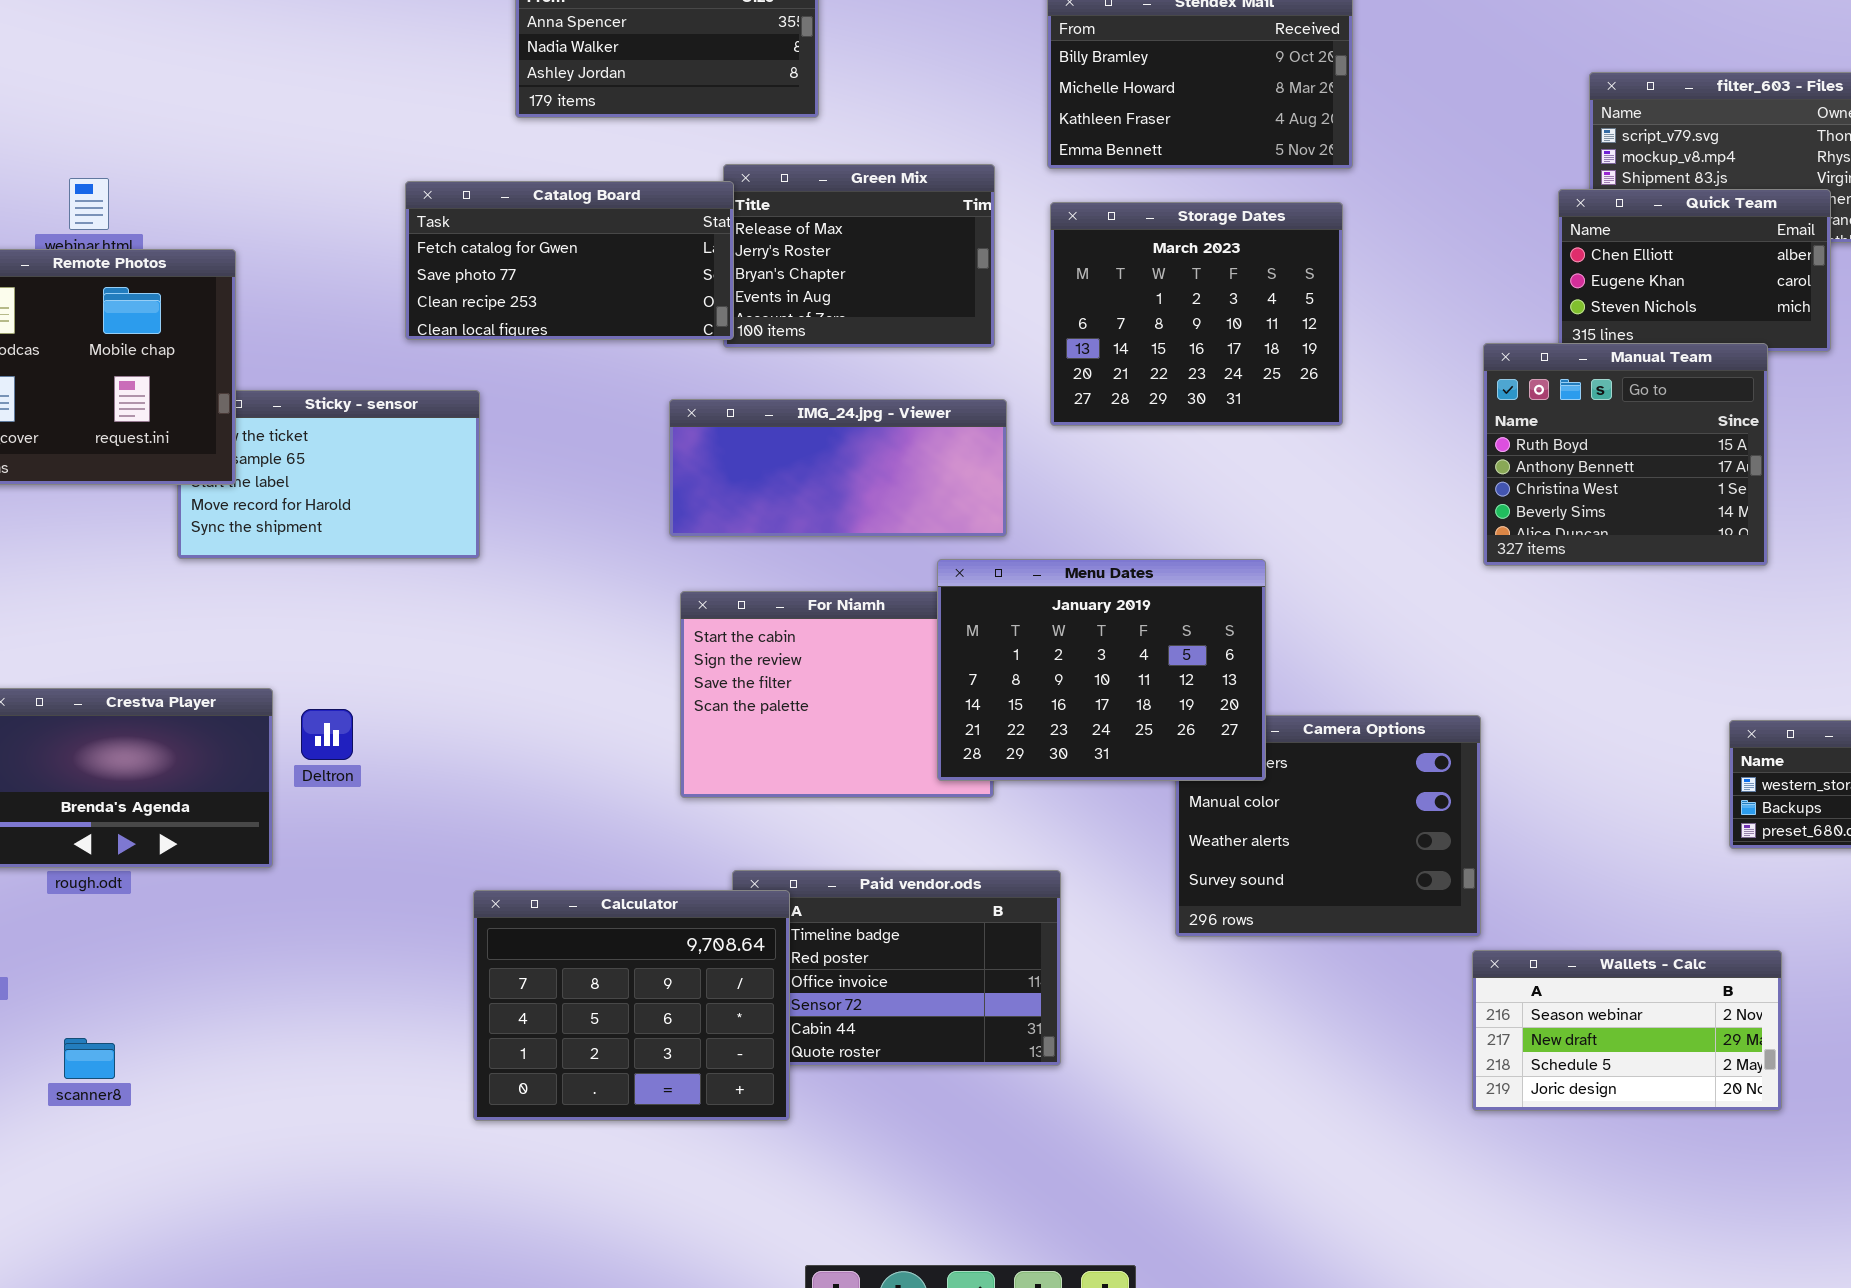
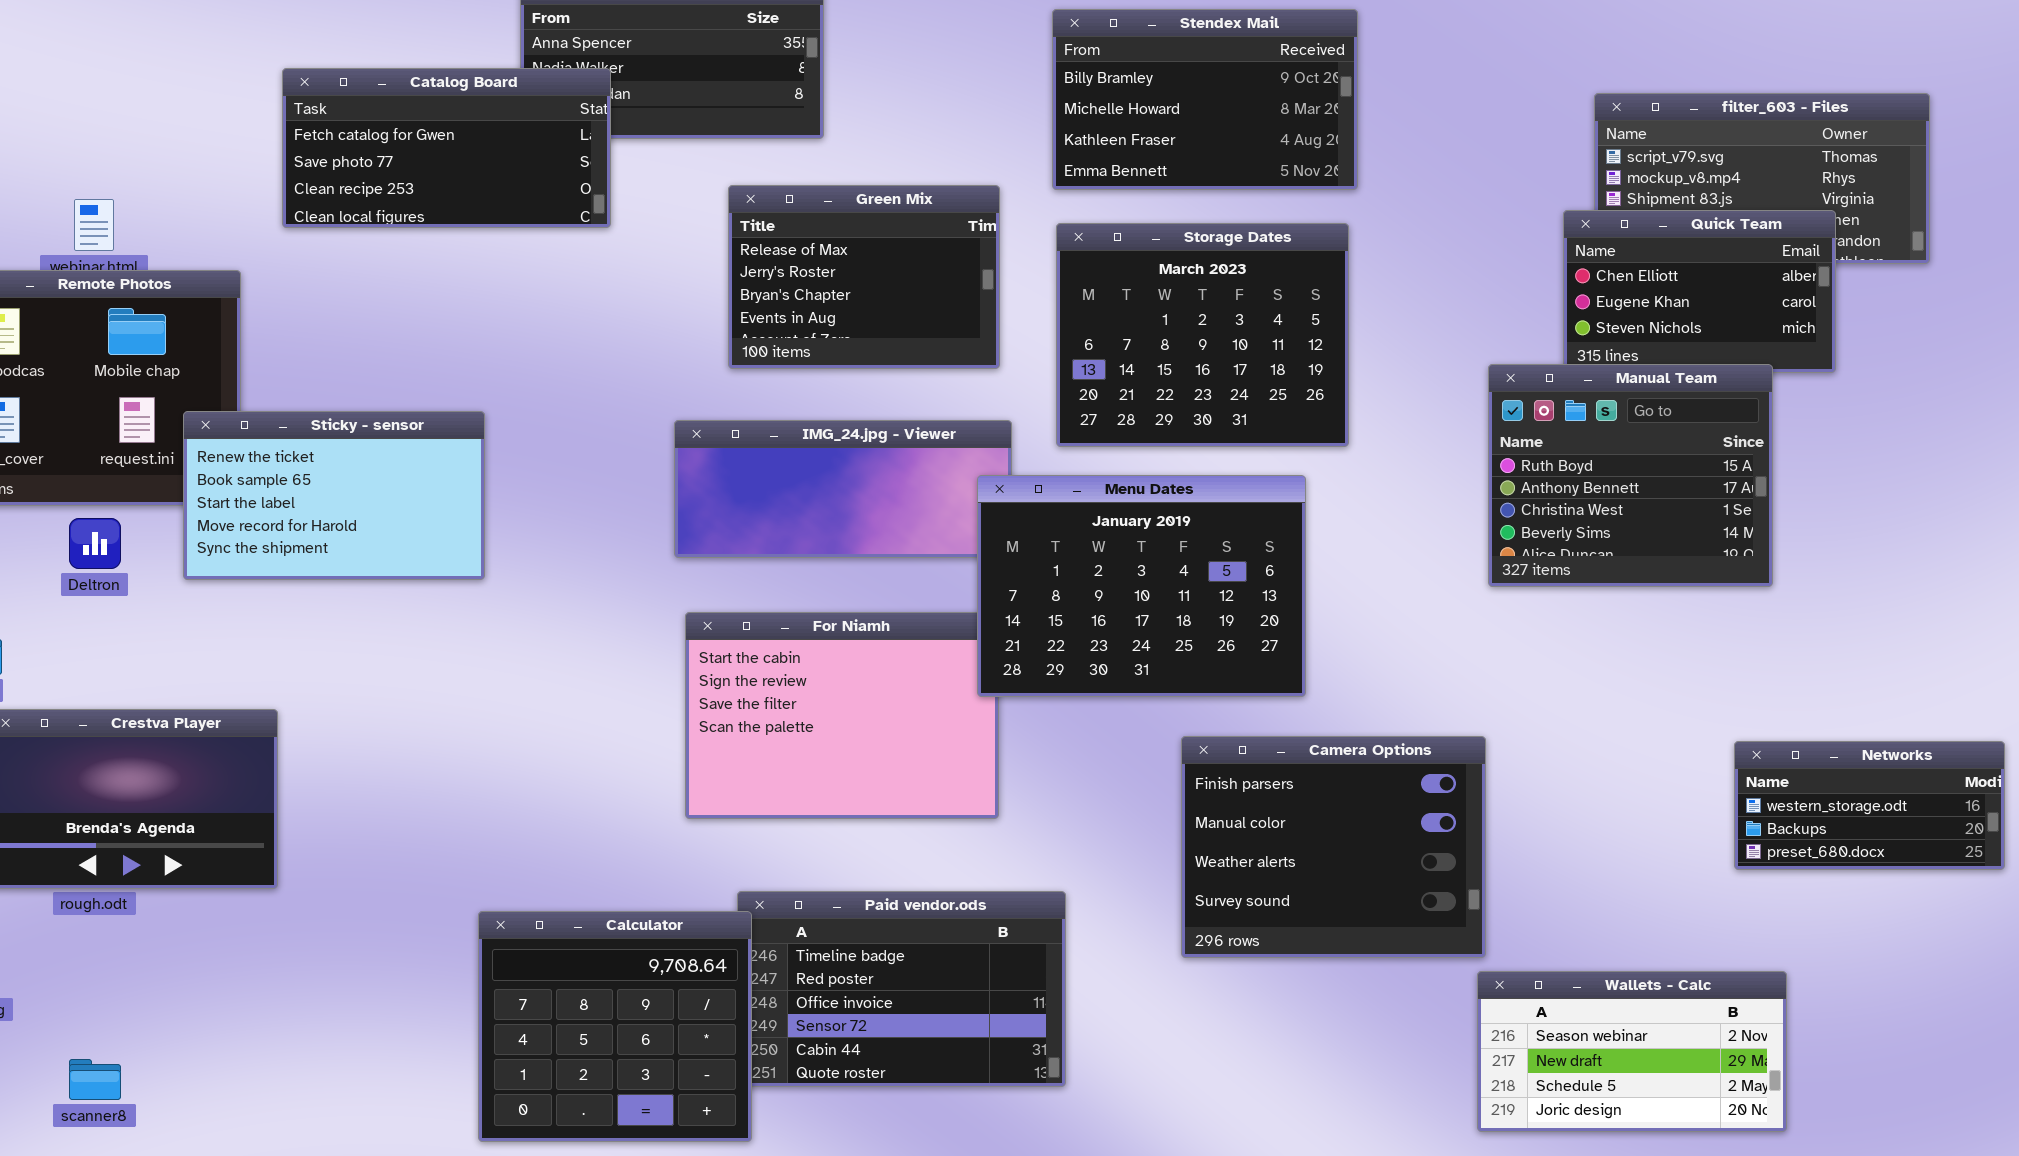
Catalog Board: [405,181,734,340] -> [282,68,611,228], moved
Sticky - sensor: [177,390,480,559] -> [183,411,485,580], raised
Menu Dates: [937,559,1266,781] -> [977,475,1306,697], moved
Deltron: [301,709,353,760] -> [69,518,121,569], moved
Calculator: [473,890,790,1121] -> [478,911,752,1142], resized

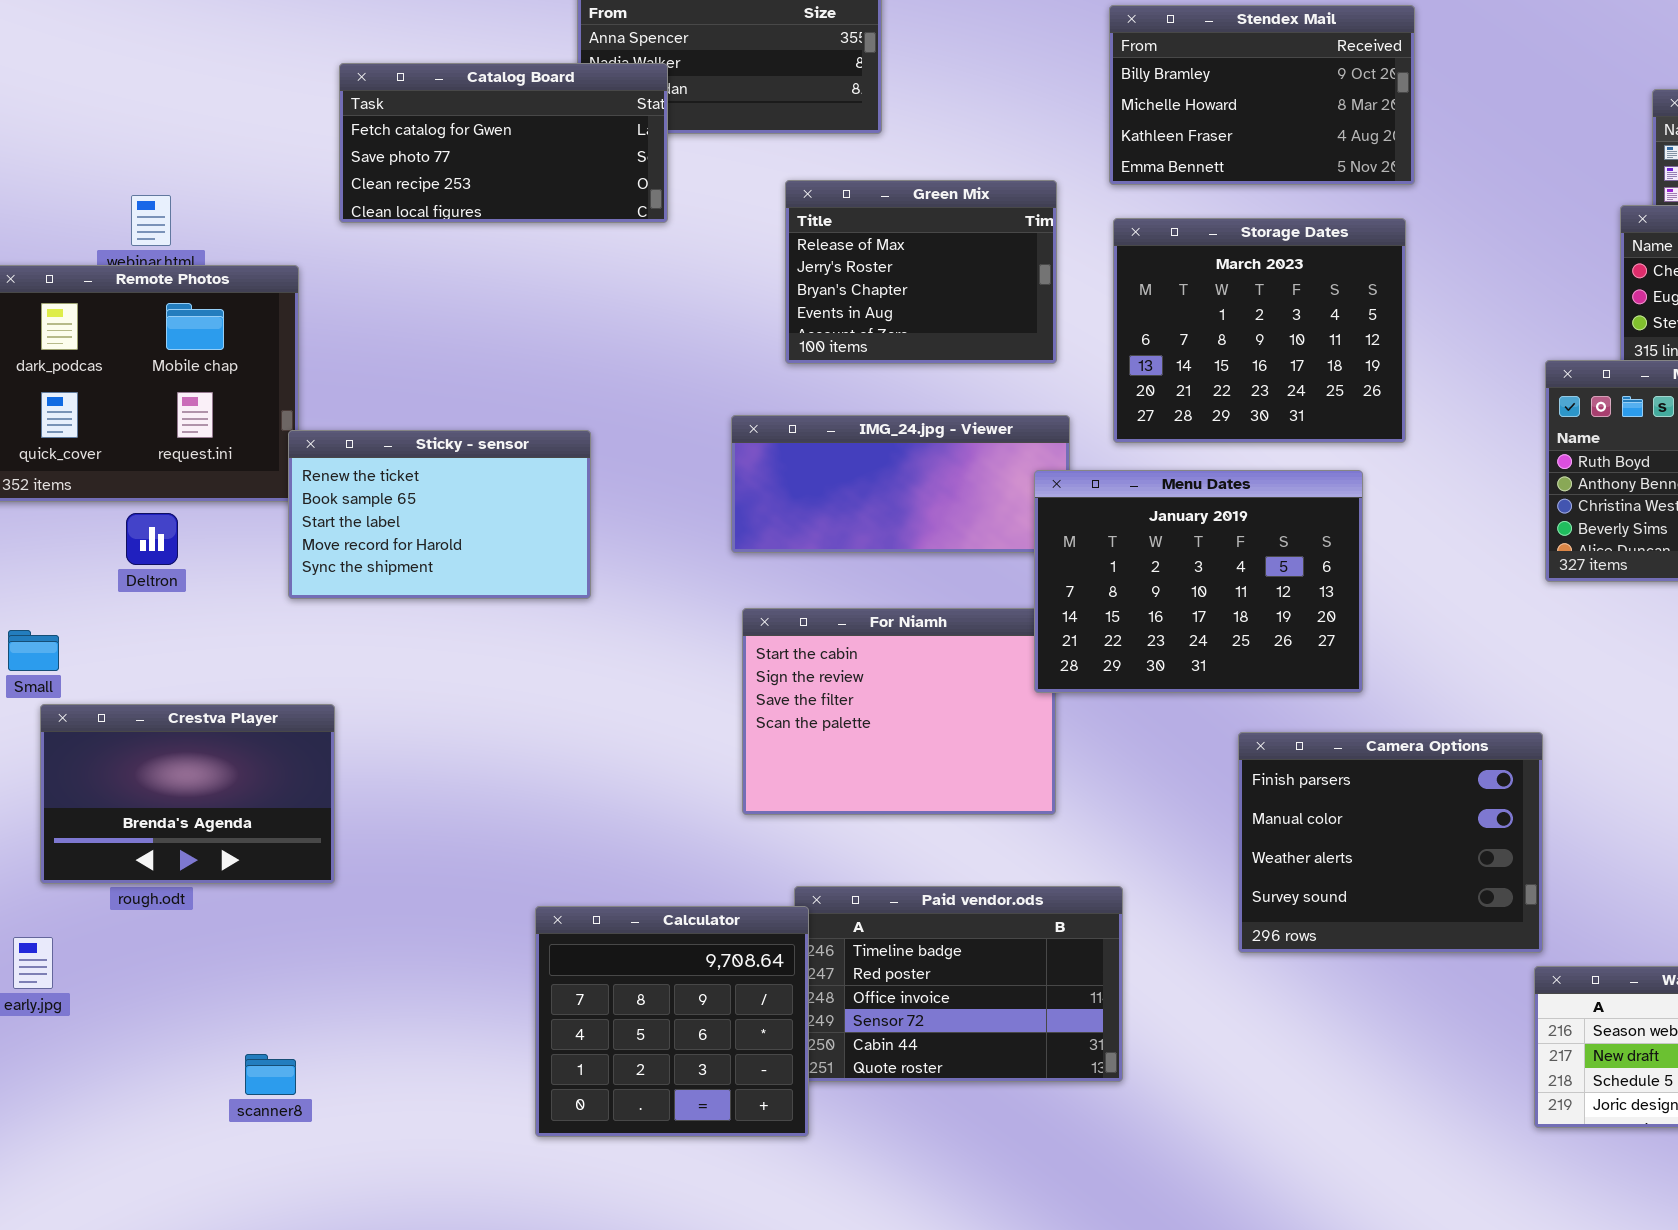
Sticky - sensor: [183,411,485,580] -> [288,430,591,599], moved
scanner8: [69,1059,121,1100] -> [245,1054,296,1095], moved

